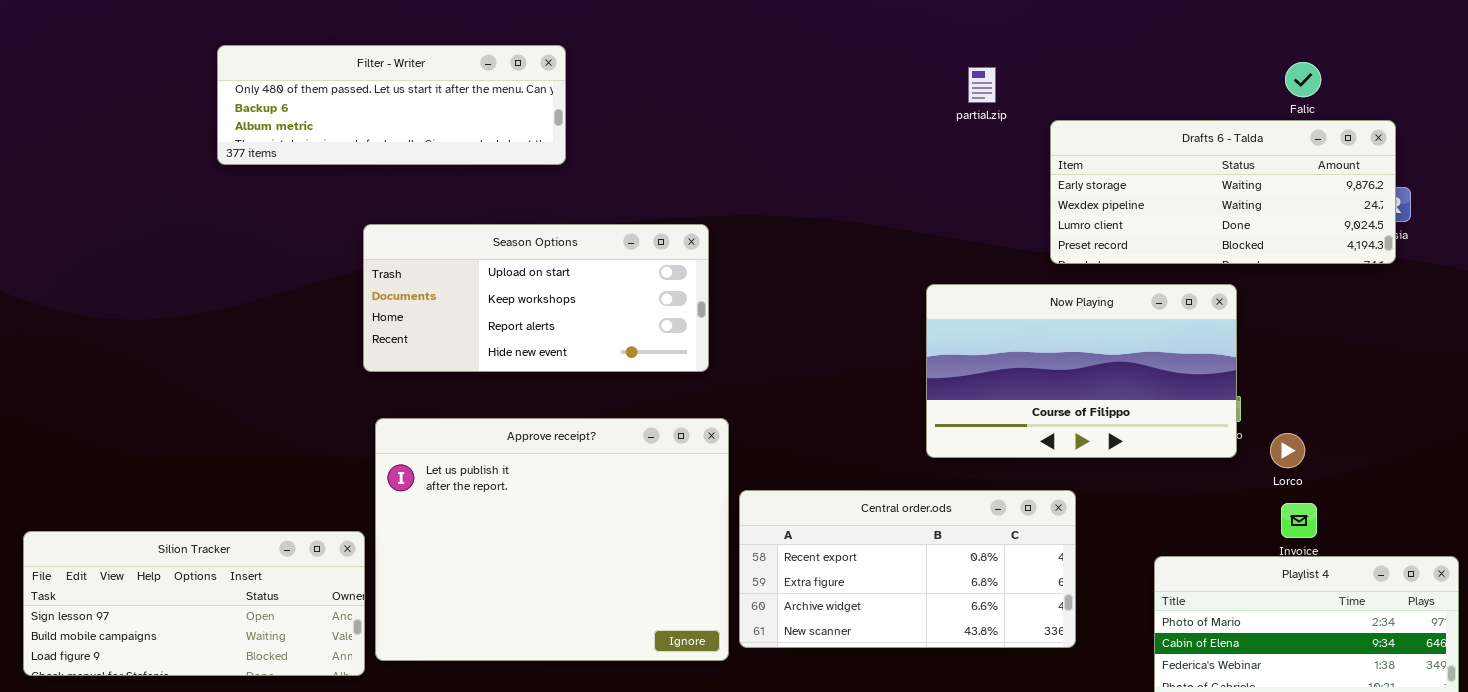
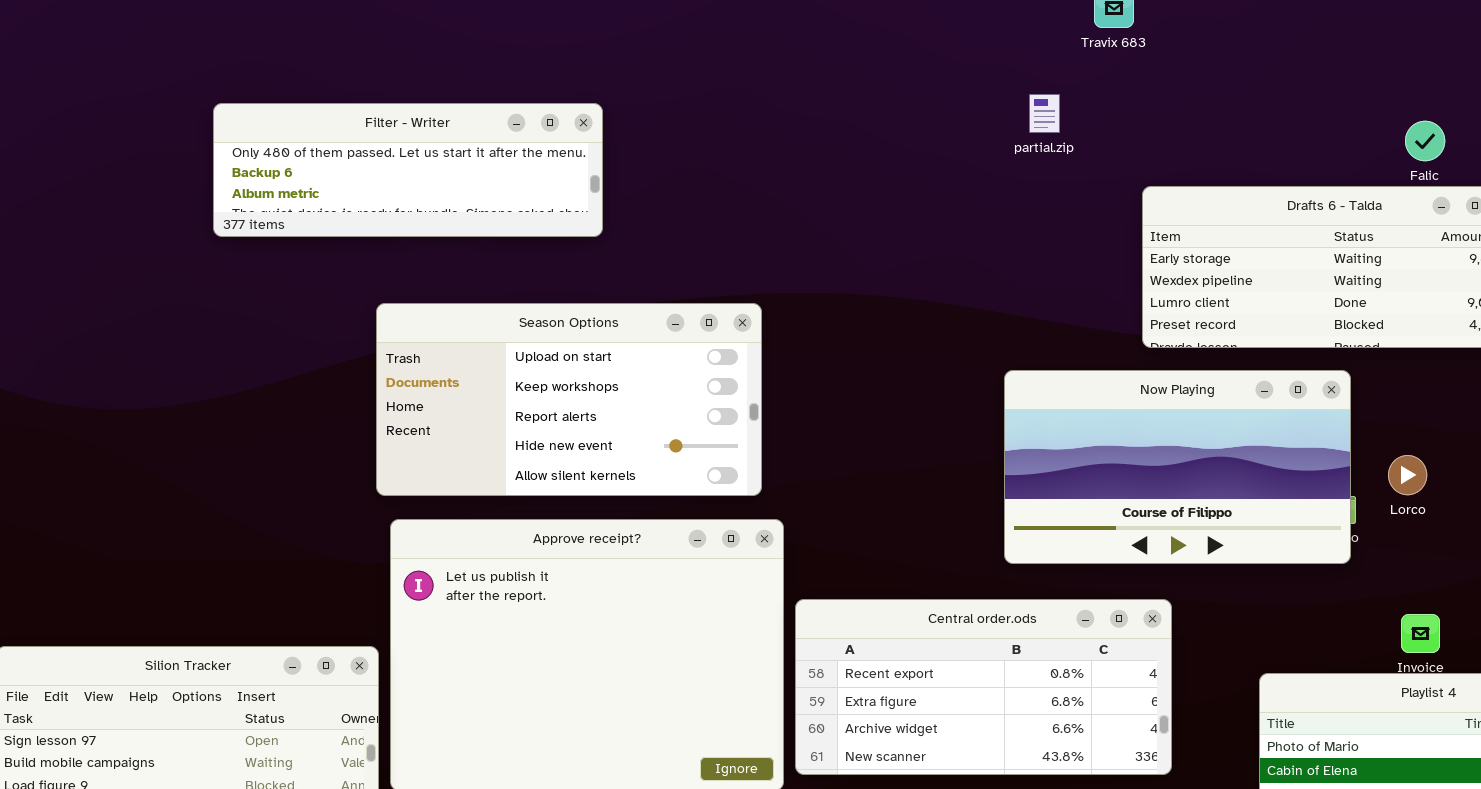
partial.zip: [968,67,996,103] -> [1029,94,1060,133], moved
Season Options: [363,224,709,372] -> [376,303,762,496], resized
Lorco: [1270,433,1305,468] -> [1388,455,1427,495], moved

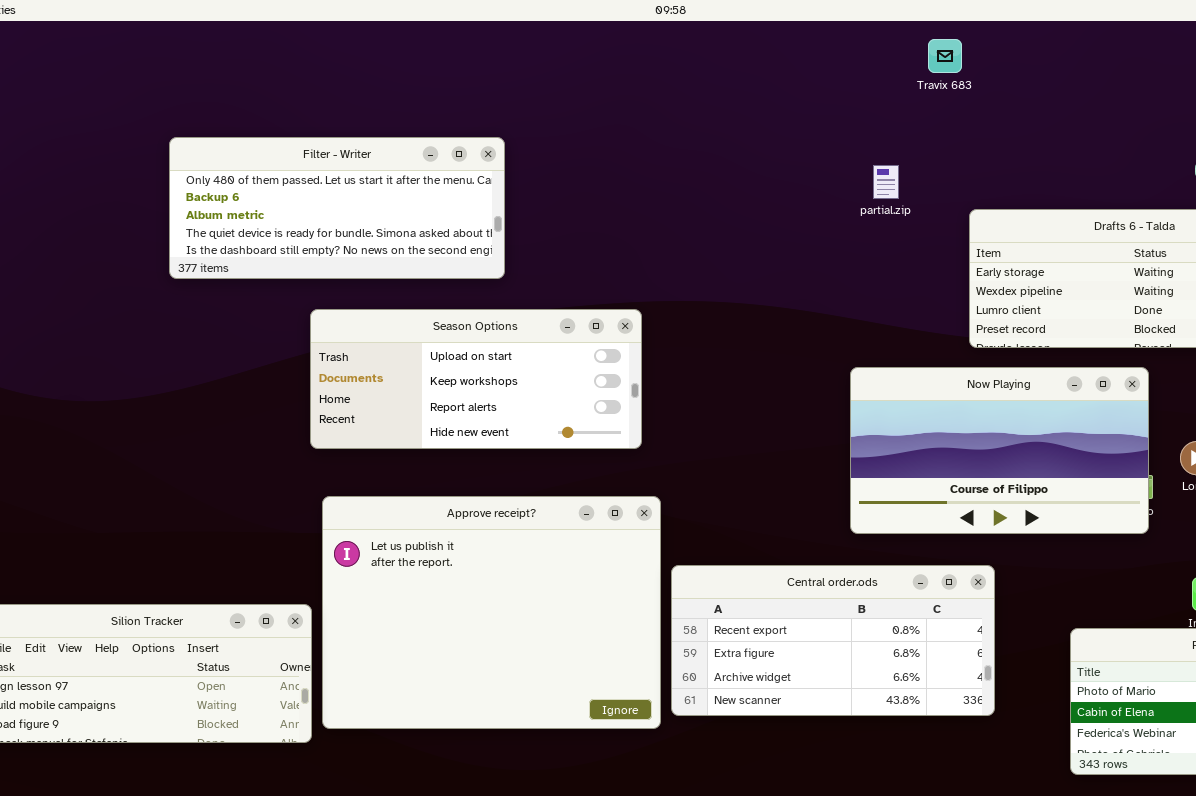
partial.zip: [1029,94,1060,133] -> [873,165,899,199], moved
Filter - Writer: [213,103,603,237] -> [169,137,505,279], resized
Season Options: [376,303,762,496] -> [310,309,642,449], resized

